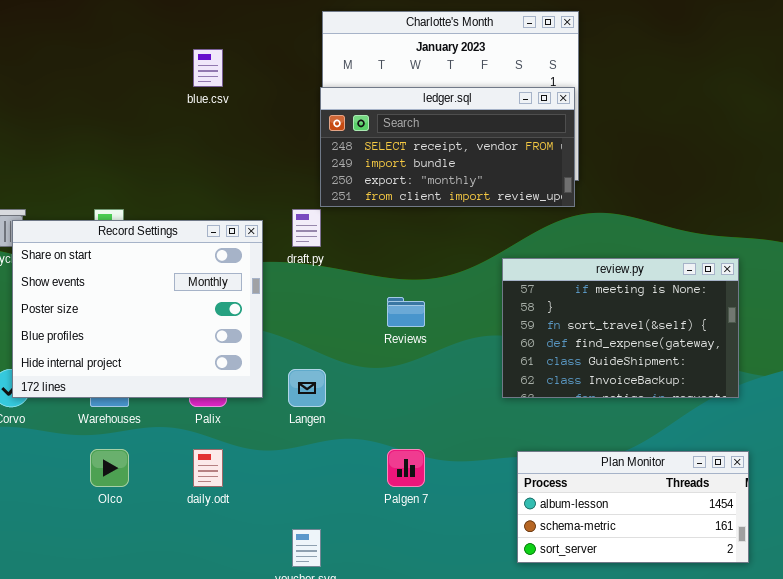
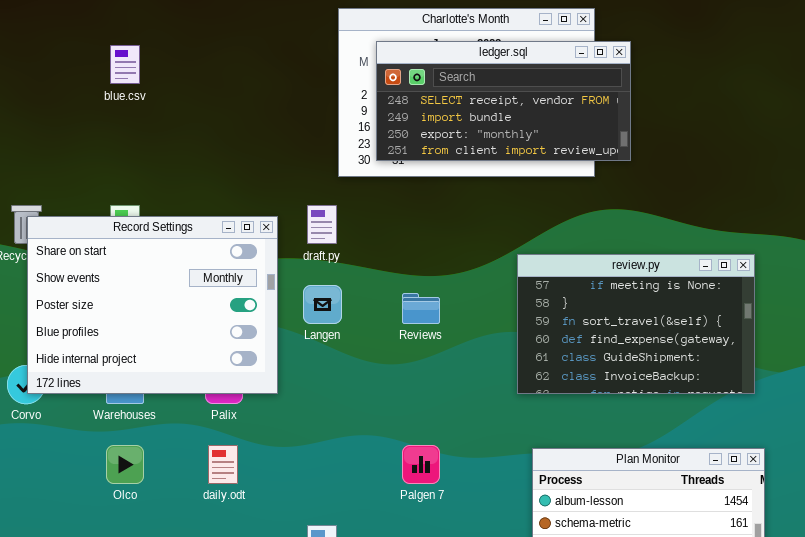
blue.csv: [193,49,223,87] -> [110,45,140,84], moved
ledger.sql: [320,87,575,207] -> [376,41,631,161], moved
Langen: [288,369,326,407] -> [303,285,342,324], moved

